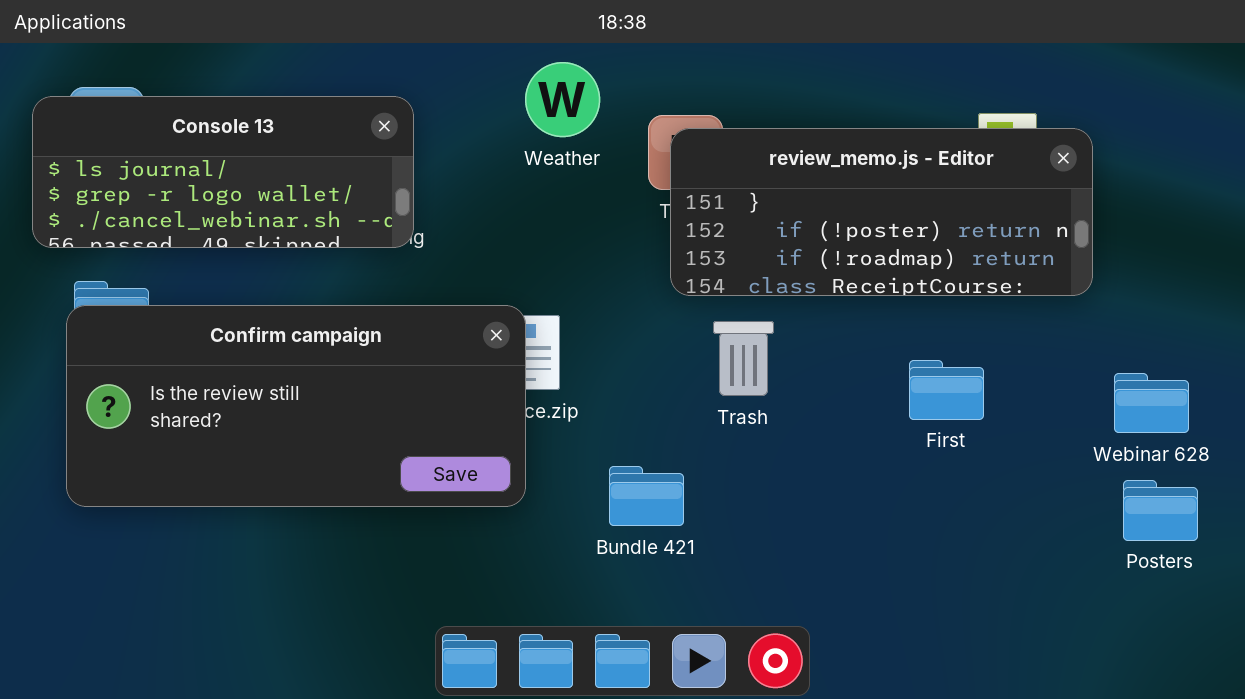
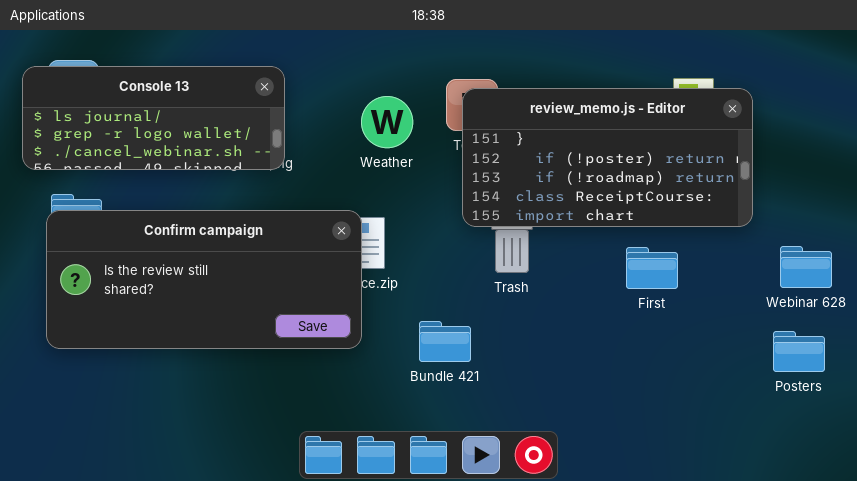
Weather: [525,62,600,137] -> [361,96,413,148], moved
review_memo.js - Editor: [670,128,1093,296] -> [462,88,753,227], resized
Webinar 628: [1114,373,1189,433] -> [780,246,832,288], moved

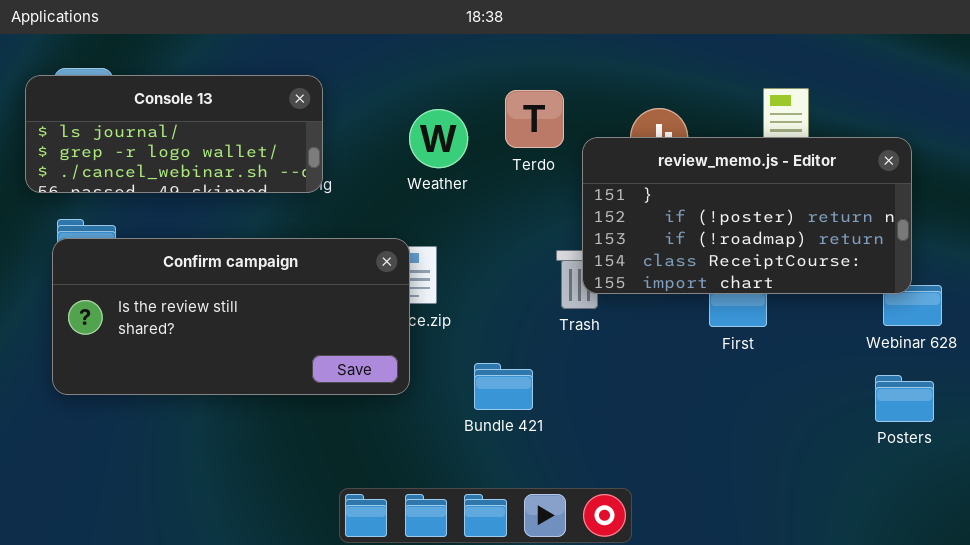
review_memo.js - Editor: [462,88,753,227] -> [582,137,912,294], moved

